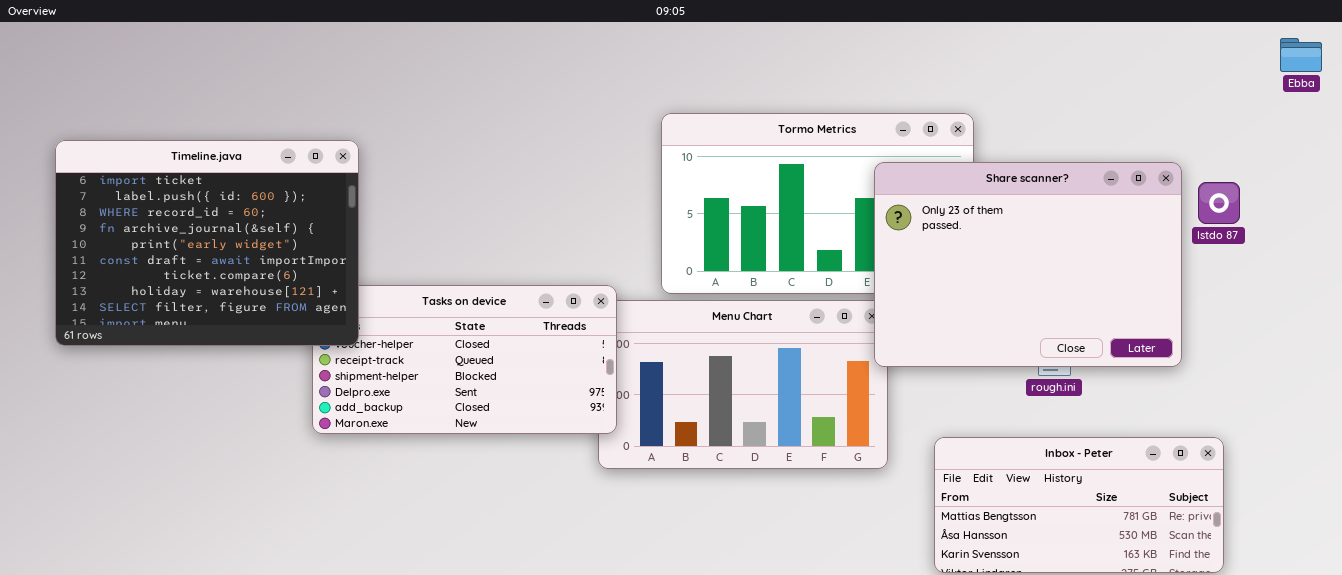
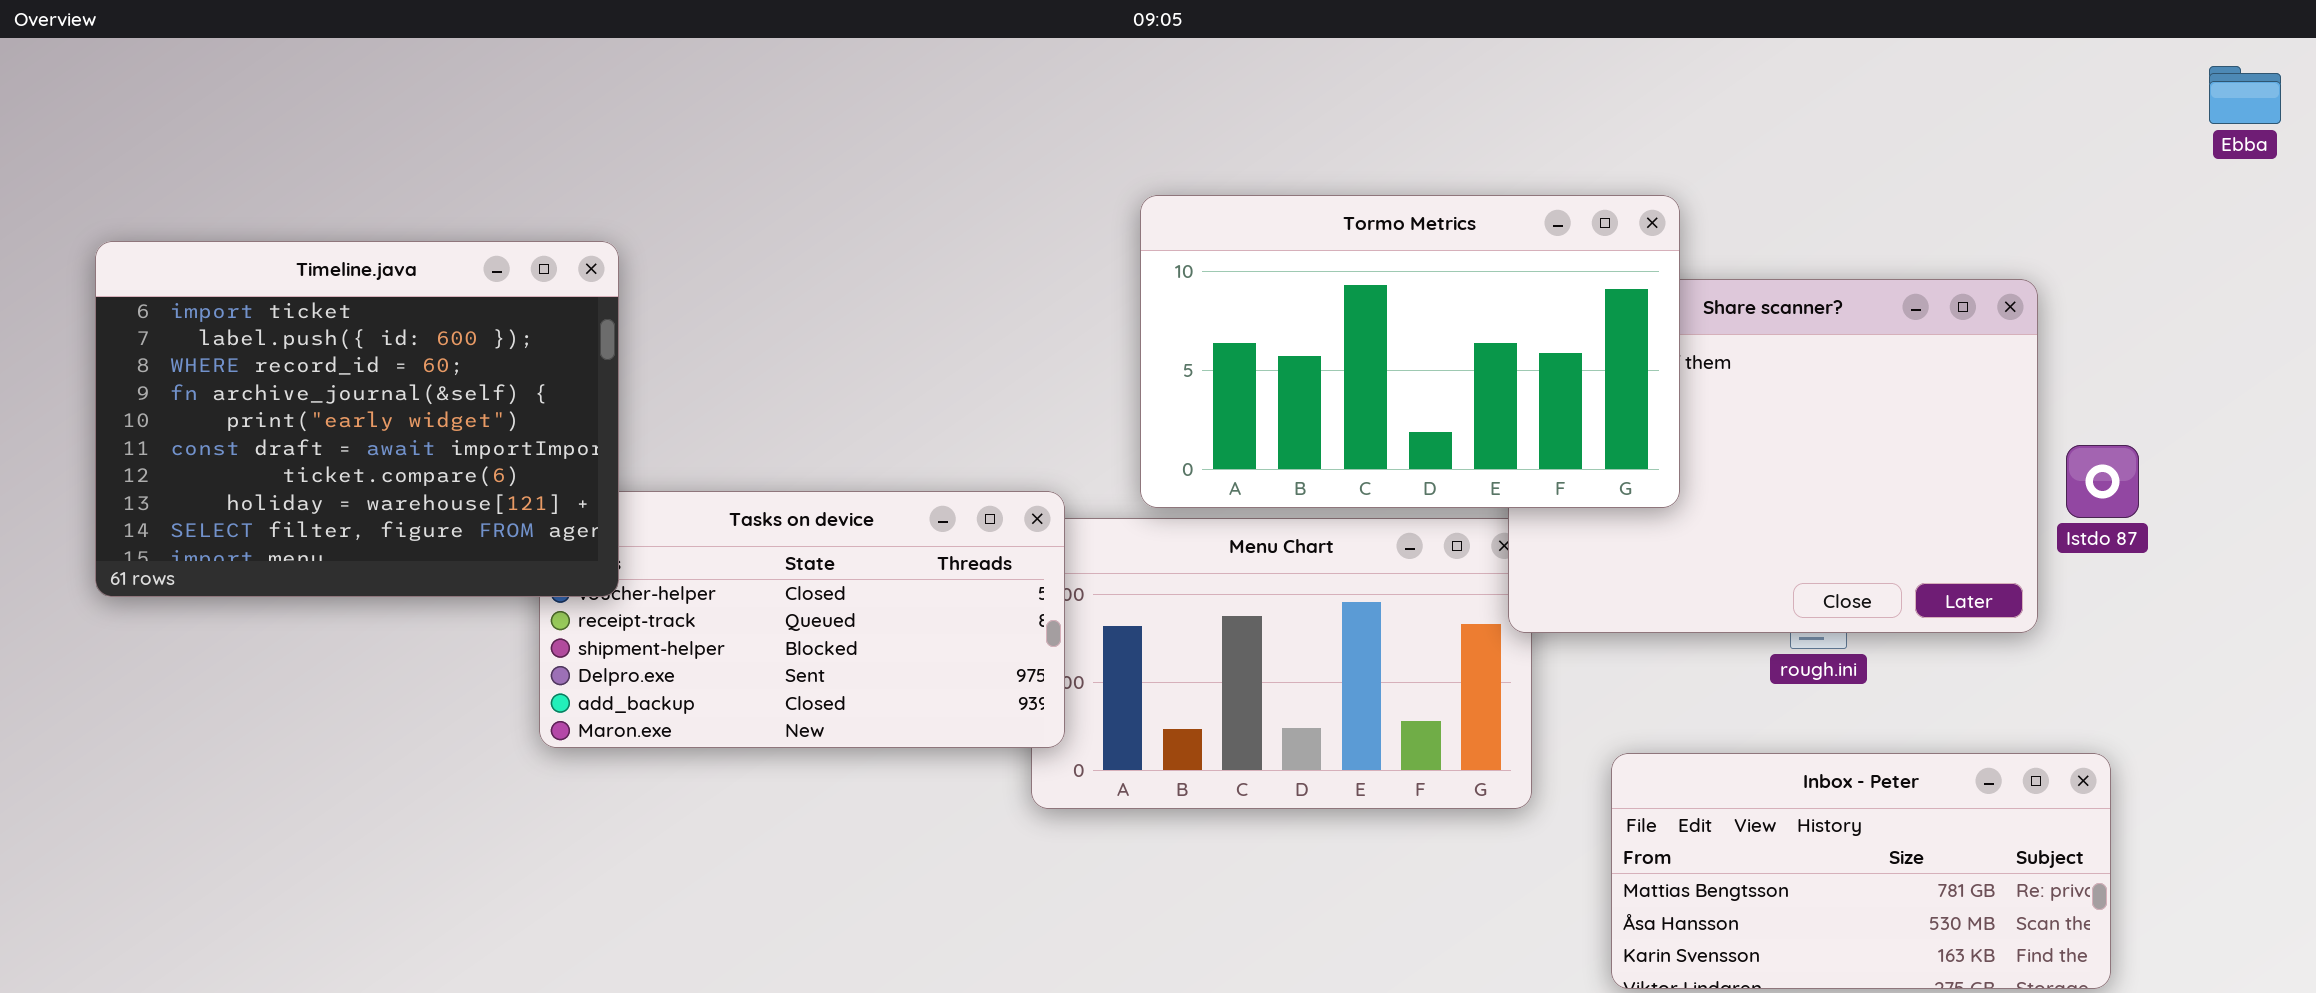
Tormo Metrics: [661,113,974,294] -> [1140,195,1680,508], raised
Istdo 87: [1198,182,1240,224] -> [2066,445,2139,518], moved

